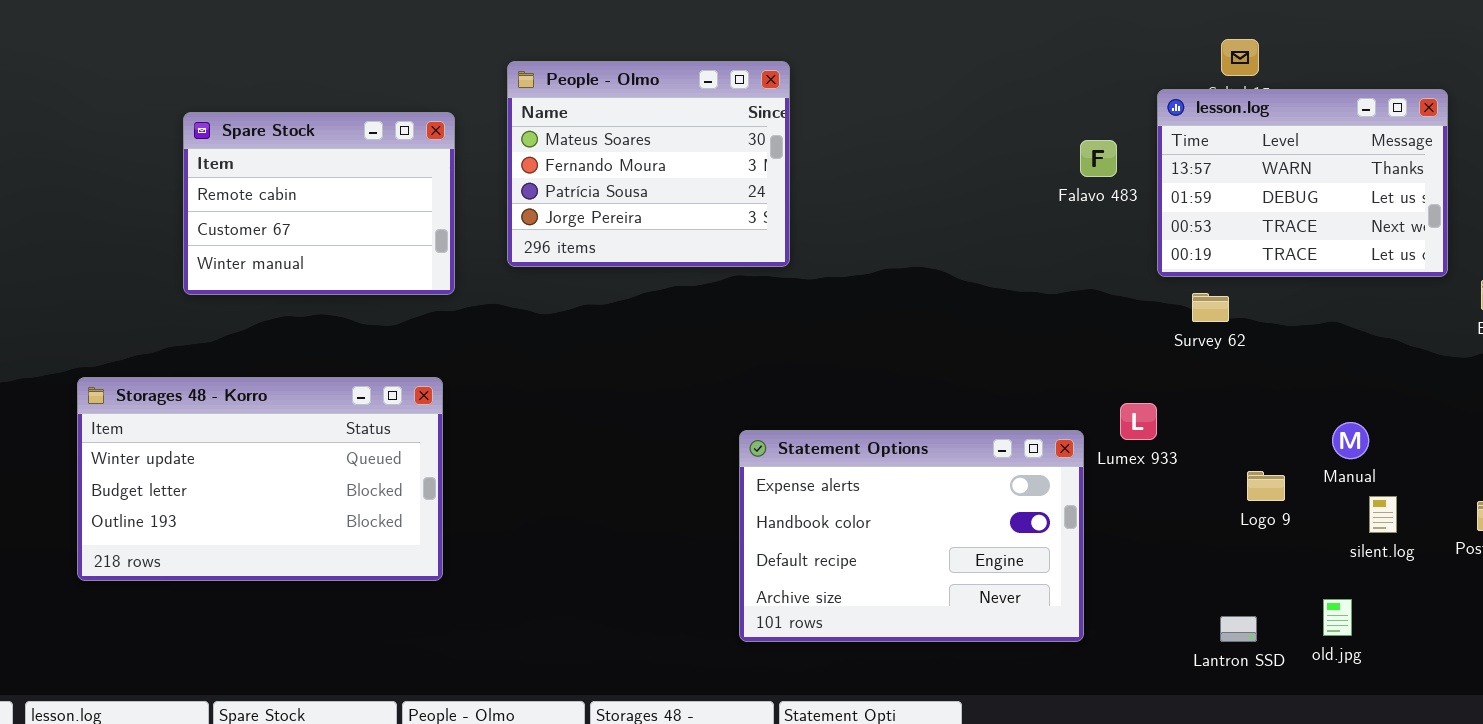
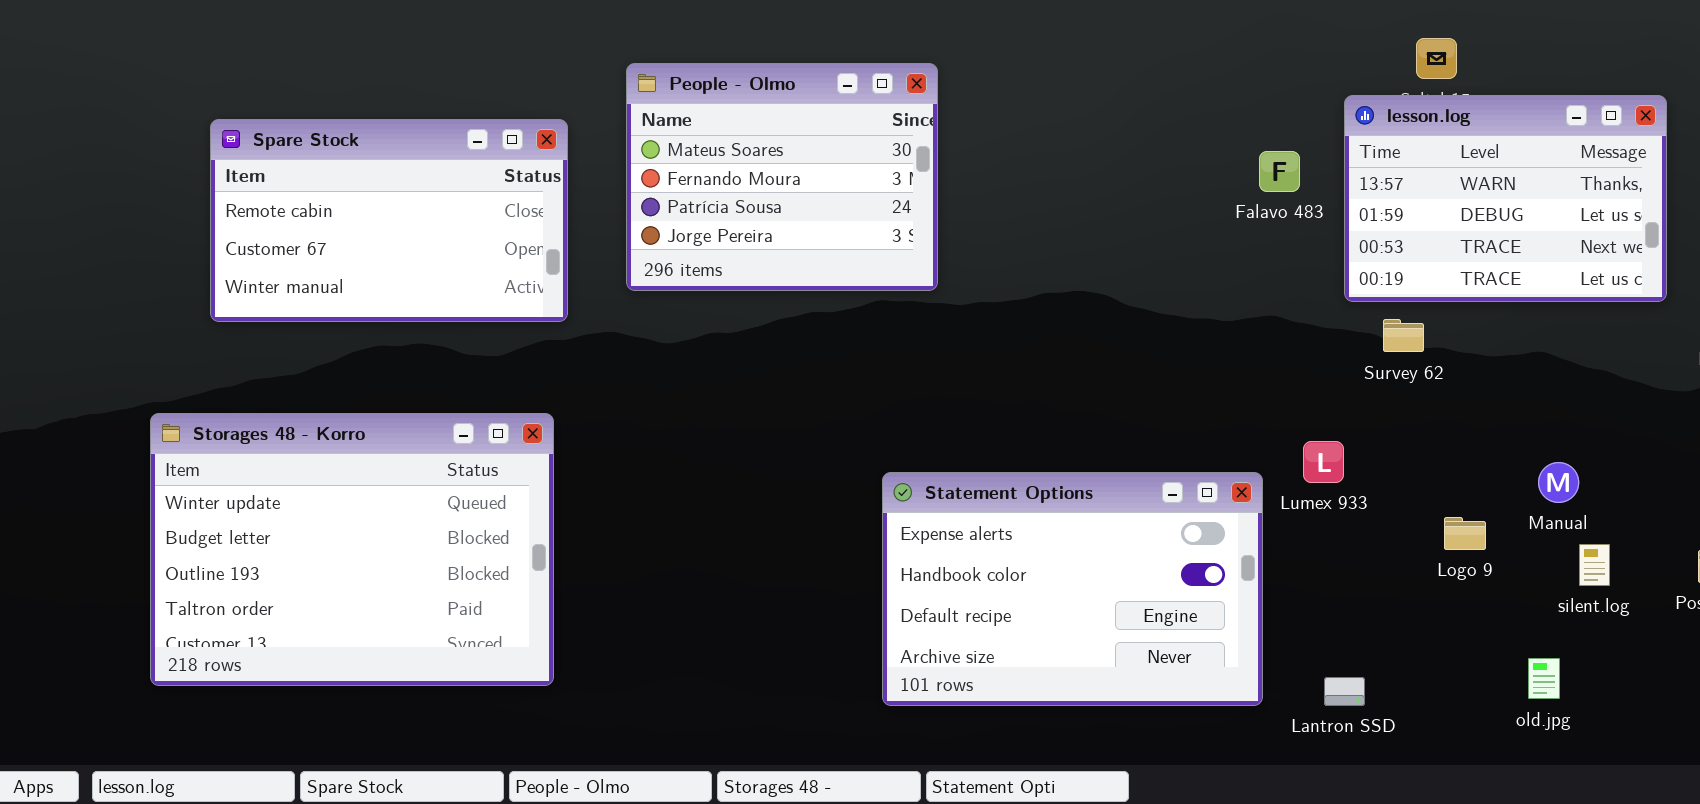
Spare Stock: [183,112,455,295] -> [210,119,568,322], resized
Storages 48 - Korro: [77,377,443,581] -> [150,413,554,686], resized
Lantron SSD: [1220,616,1257,642] -> [1324,677,1365,706], moved

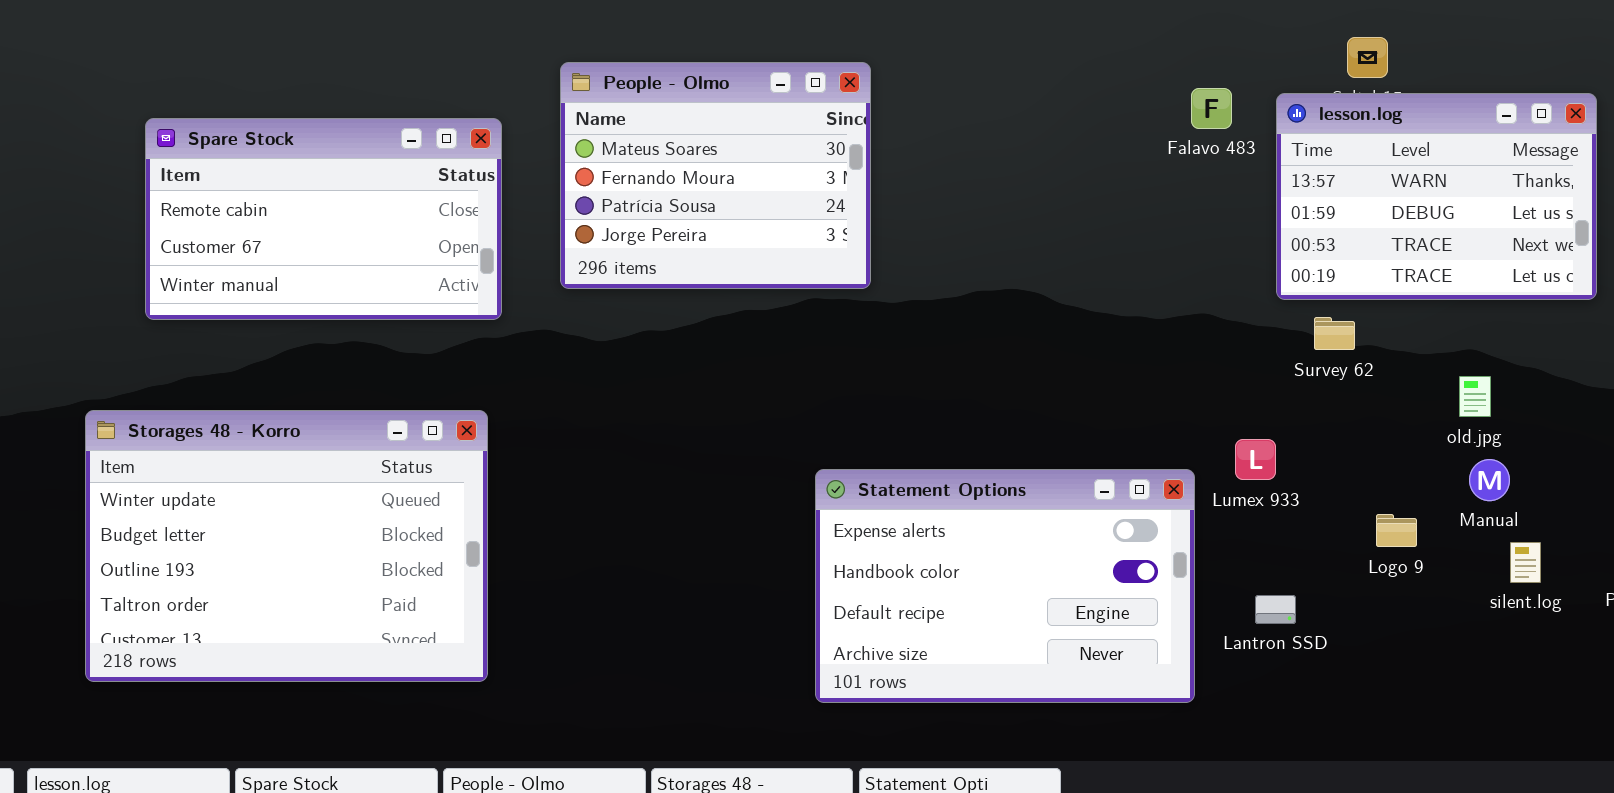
Falavo 483: [1259,151,1300,192] -> [1191,88,1232,129], moved
old.jpg: [1528,658,1560,699] -> [1459,376,1491,417], moved
Lantron SSD: [1324,677,1365,706] -> [1255,595,1296,624], moved

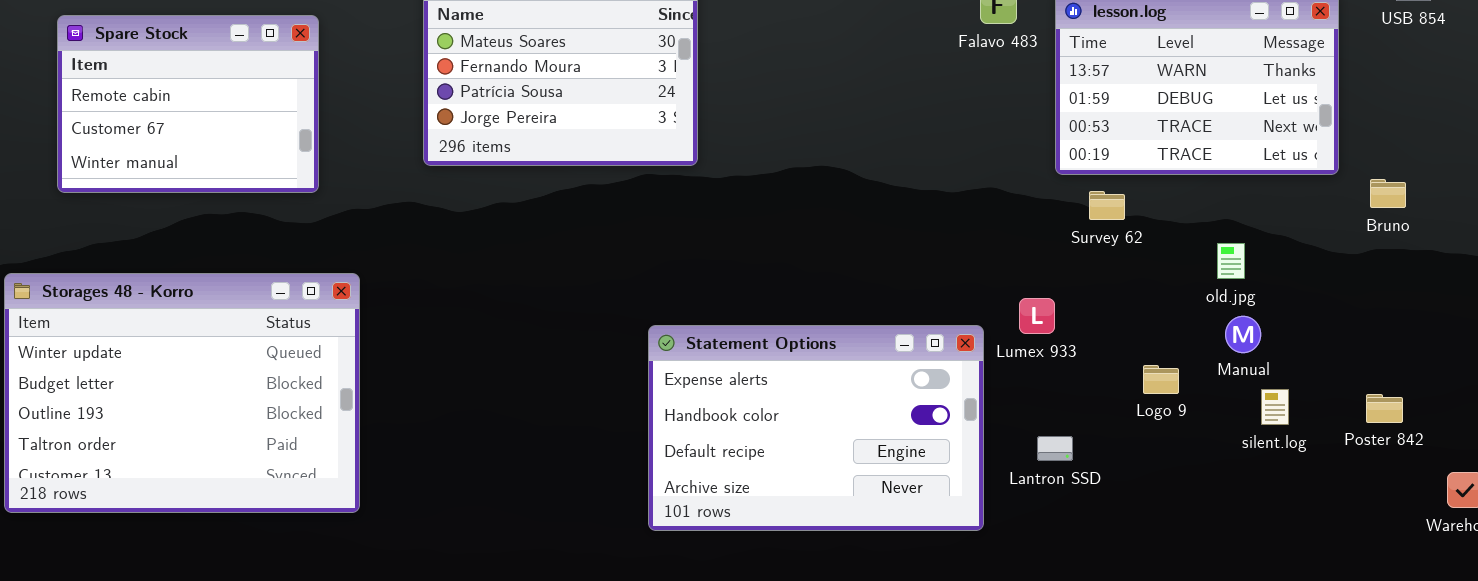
Spare Stock: [145,118,502,320] -> [57,15,319,193], resized

